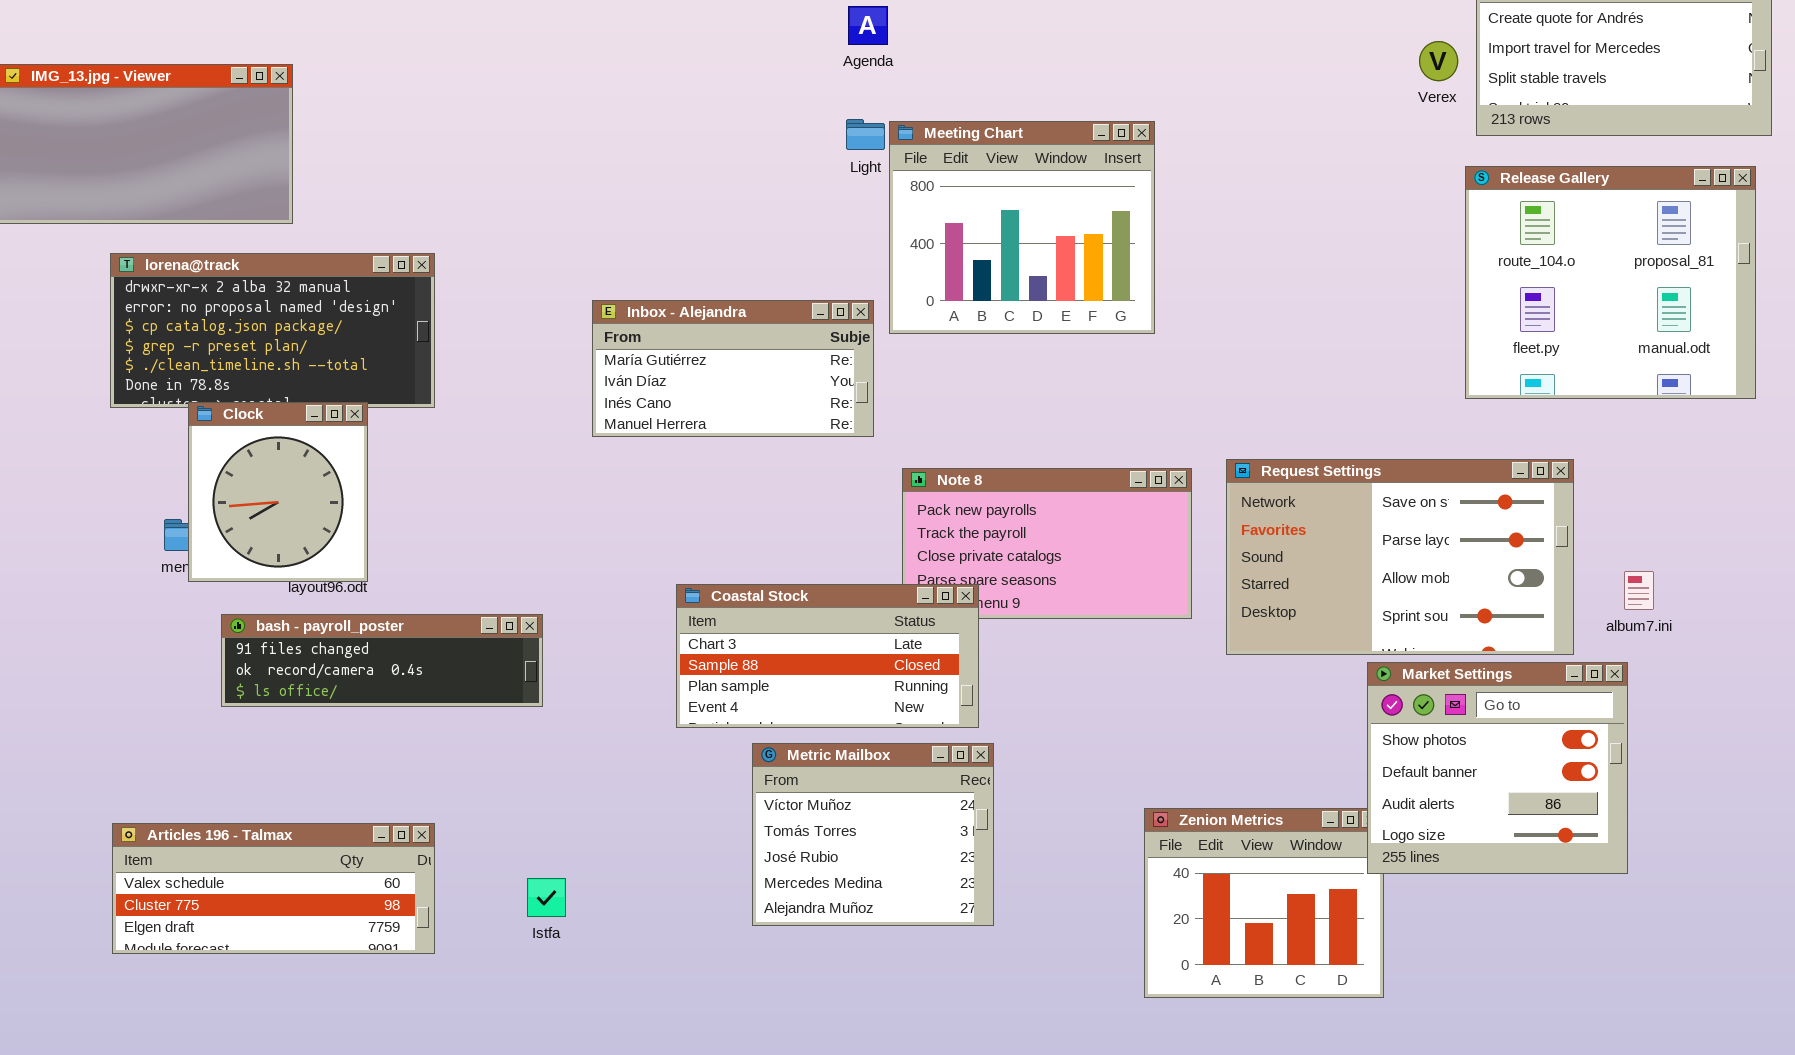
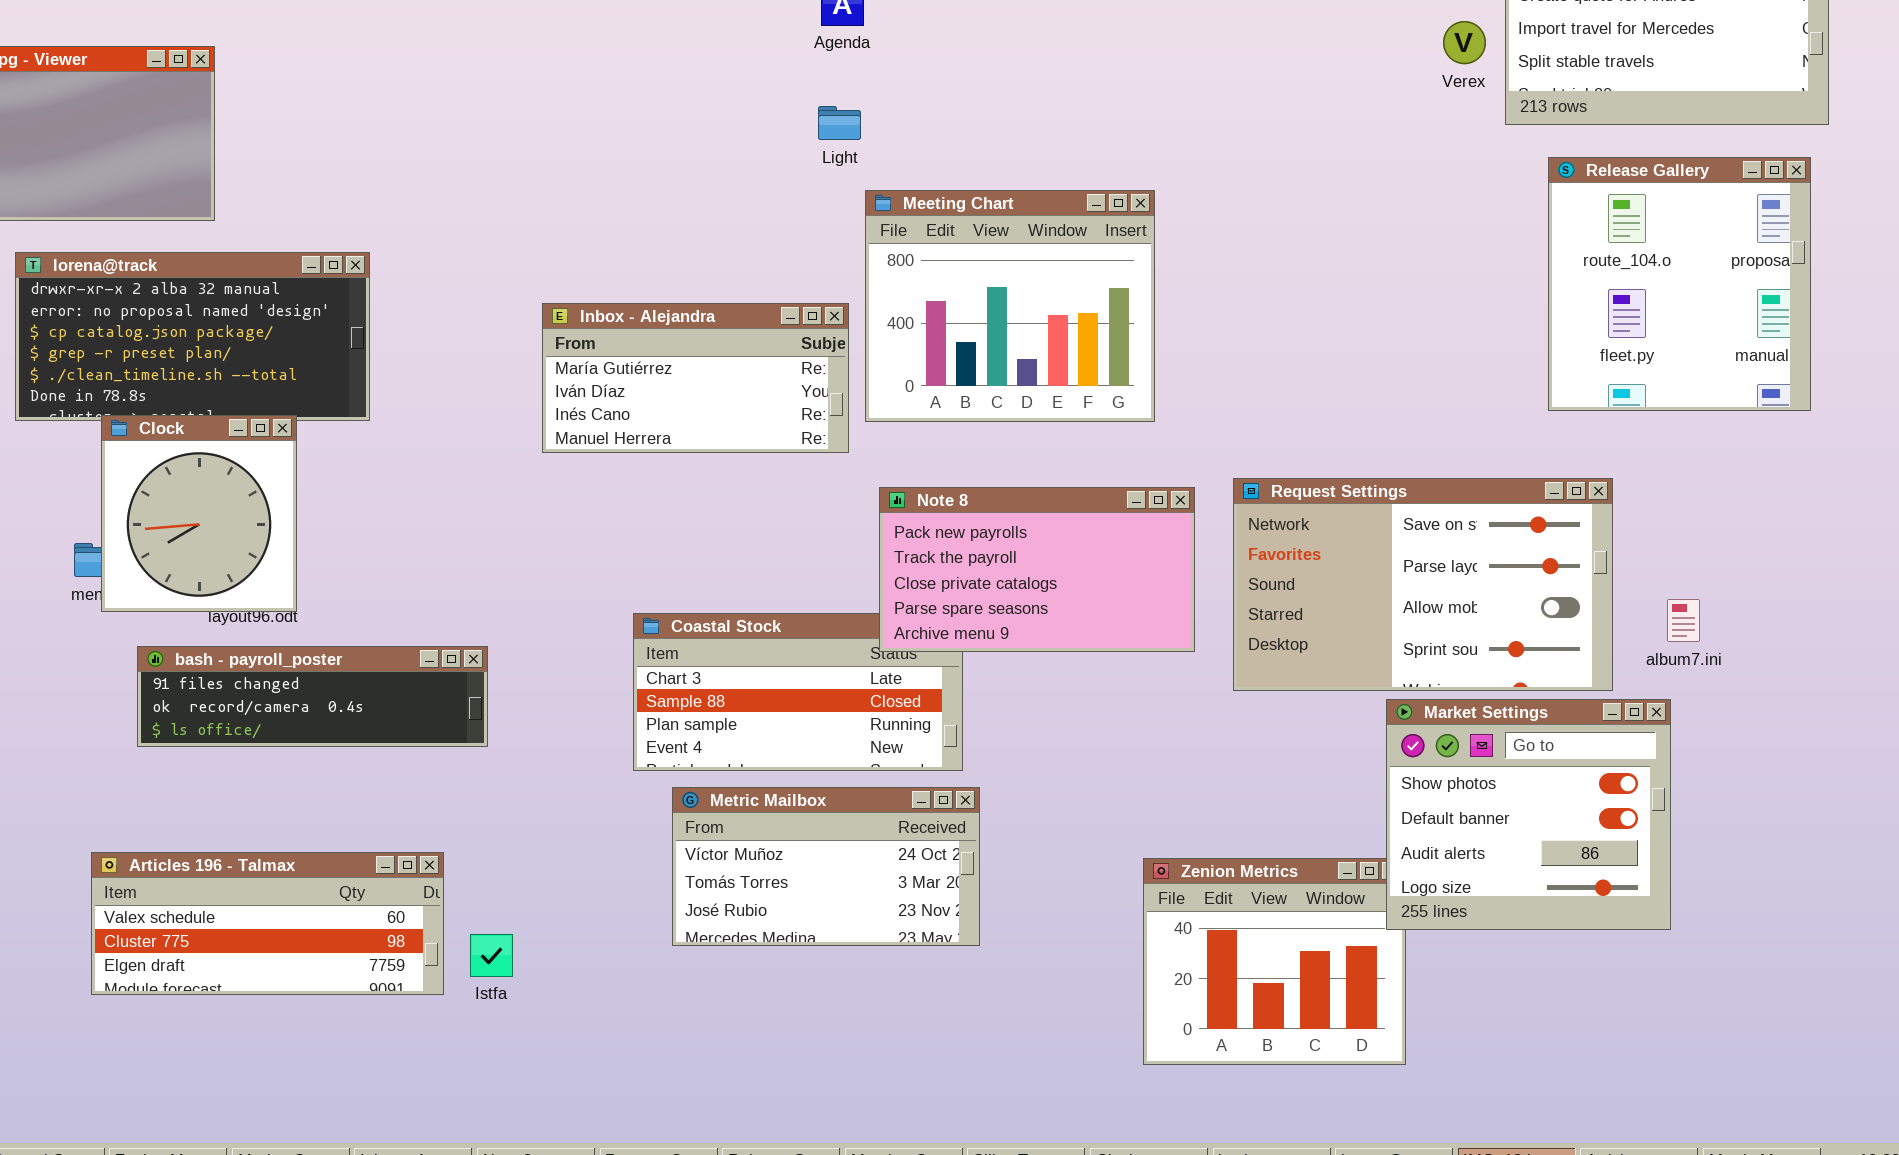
Meeting Chart: [889,121,1155,334] -> [865,190,1155,422], moved
Release Gallery: [1465,166,1756,399] -> [1548,157,1811,411], resized
Note 8: [902,468,1192,619] -> [879,487,1195,652], raised
Metric Mailbox: [752,743,994,926] -> [672,787,980,946], resized
Articles 196 - Talmax: [112,823,435,954] -> [91,852,444,995], moved

